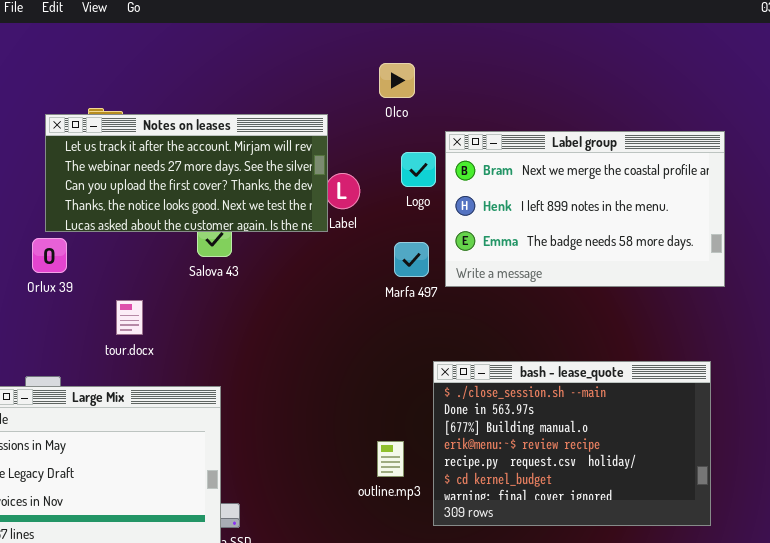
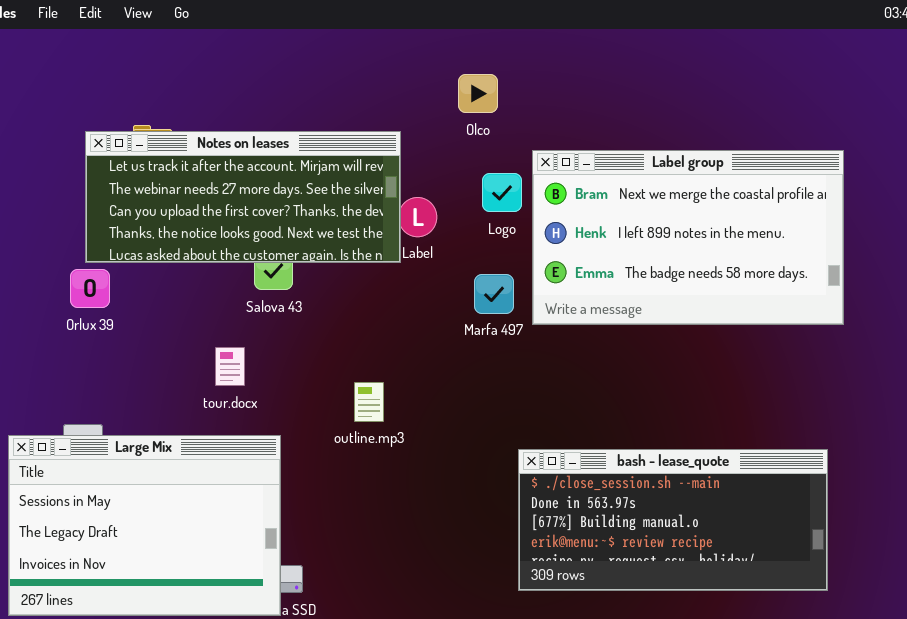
tour.docx: [116,300,143,335] -> [215,347,245,386], moved
bash - lease_quote: [433,361,711,526] -> [518,449,828,591], resized
outline.mp3: [377,441,404,477] -> [354,382,384,422], moved

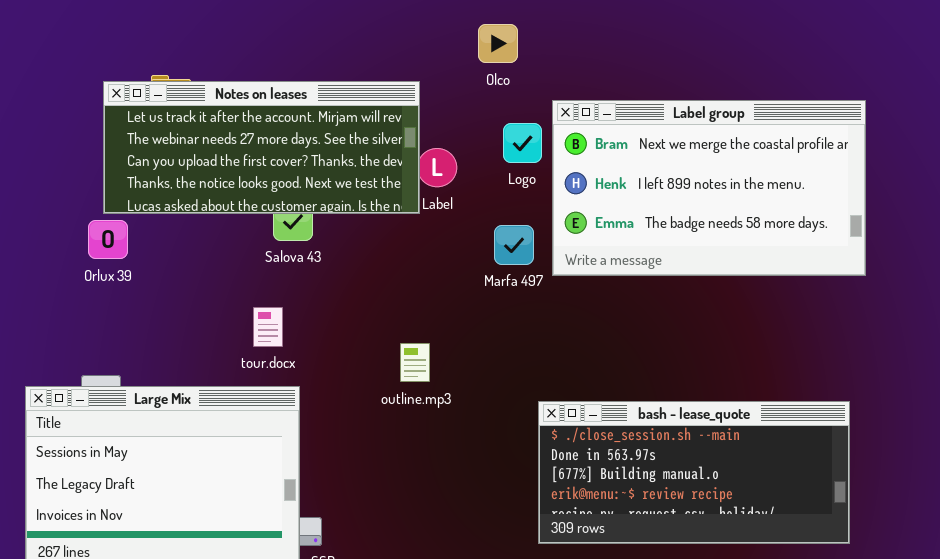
tour.docx: [215,347,245,386] -> [253,307,283,347], moved
outline.mp3: [354,382,384,422] -> [400,343,430,382], moved

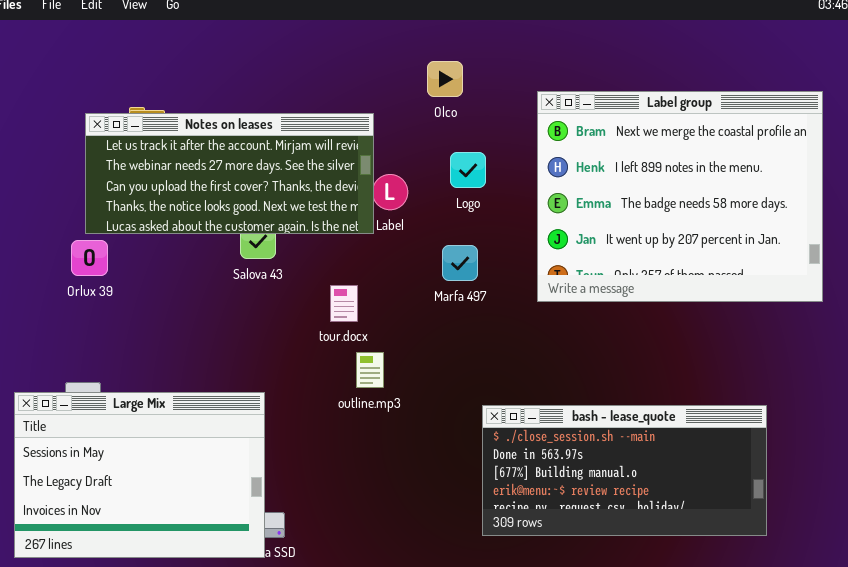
Label group: [552,100,866,276] -> [537,91,823,302], moved, resized
tour.docx: [253,307,283,347] -> [330,285,358,322], moved

